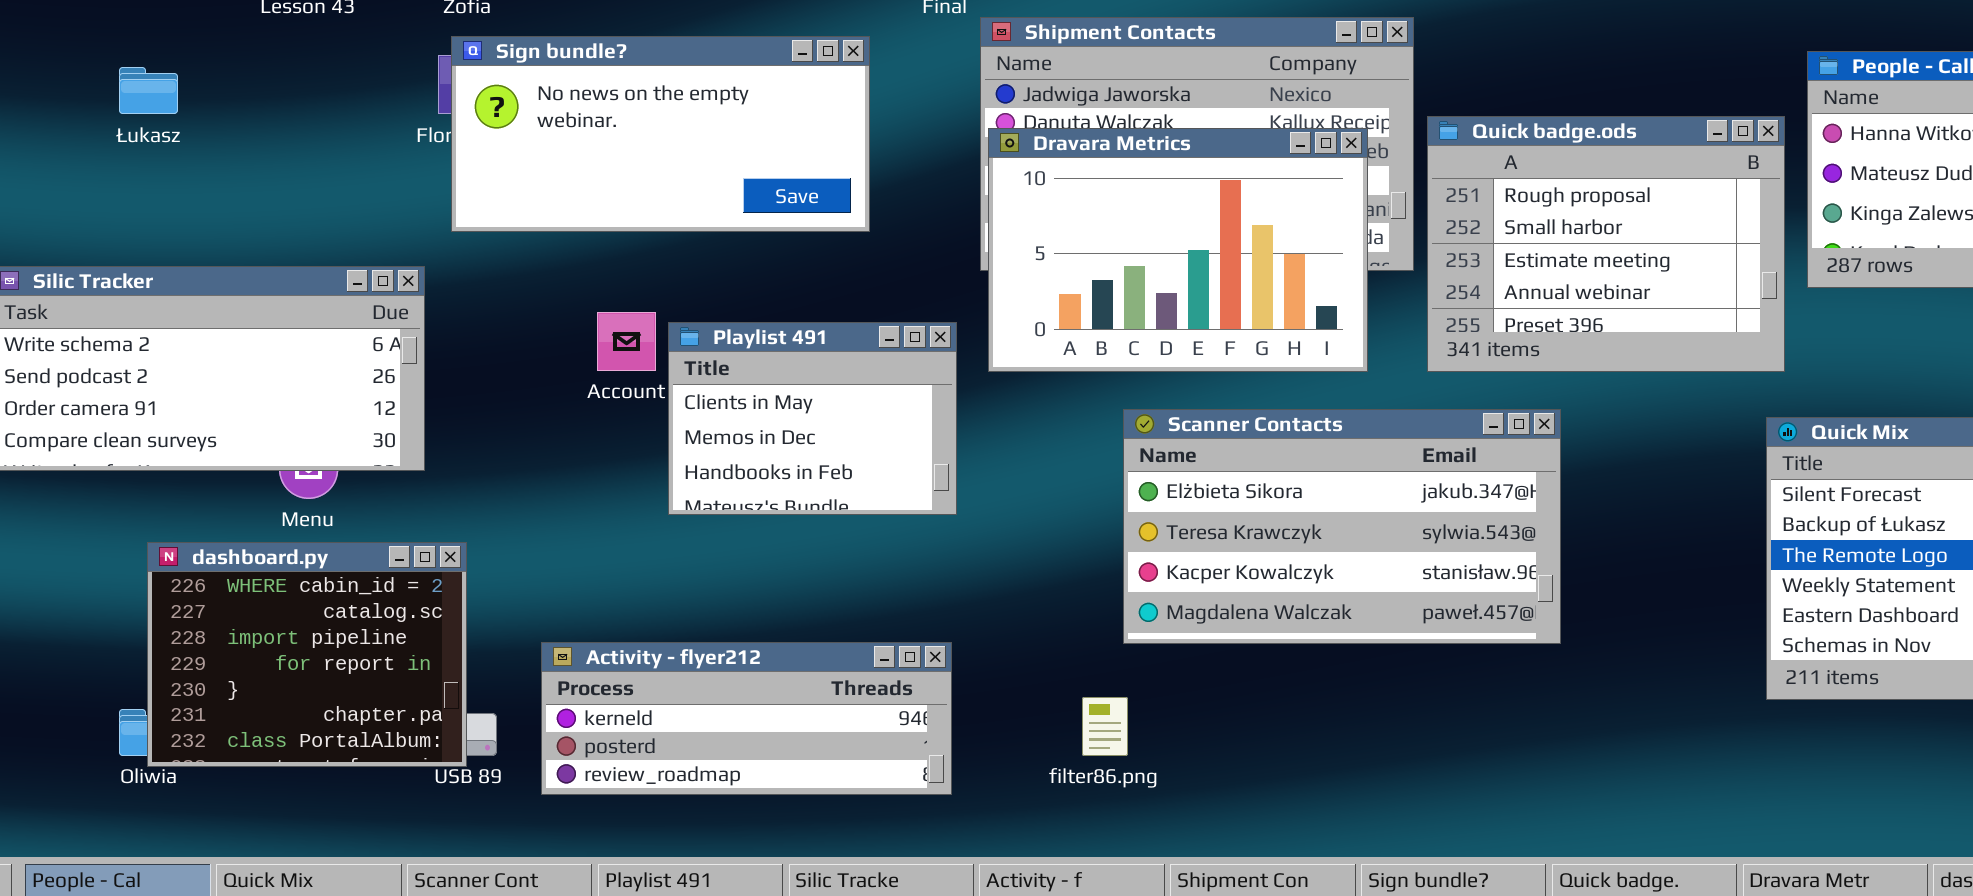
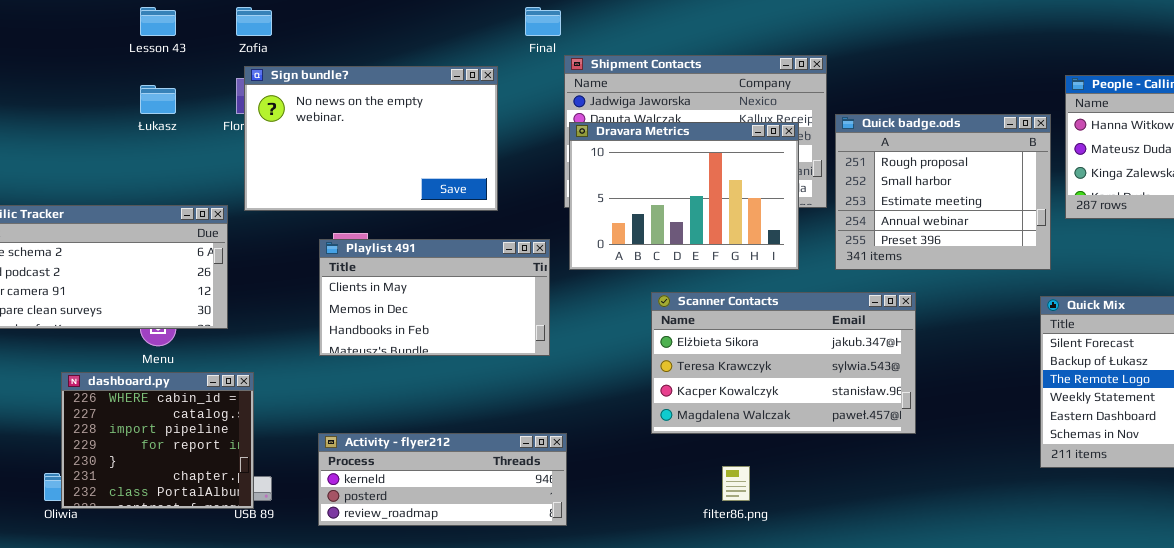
Sign bundle?: [451,36,870,232] -> [244,66,498,211], resized
Łukasz: [119,67,178,114] -> [140,85,176,114], moved
Playlist 491: [668,322,957,515] -> [319,239,550,356], resized
Activity - flyer212: [541,642,952,795] -> [318,433,567,526], moved
filter86.png: [1082,697,1128,756] -> [722,466,750,501], moved

